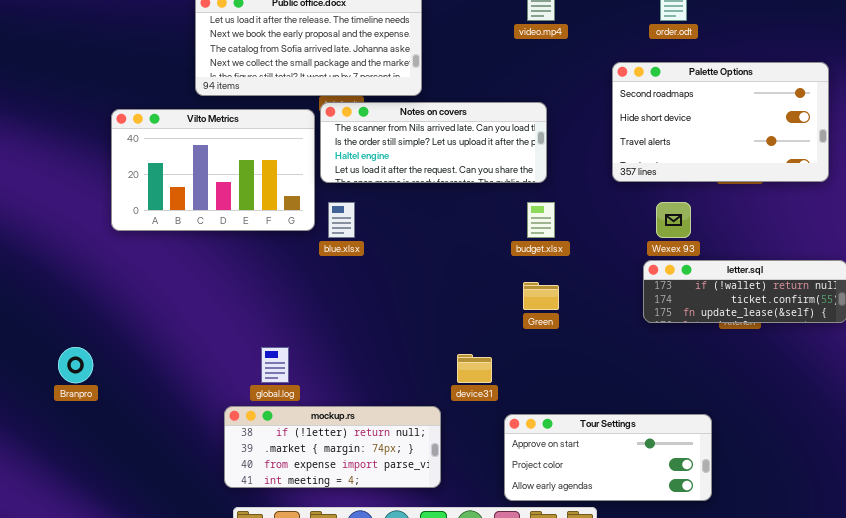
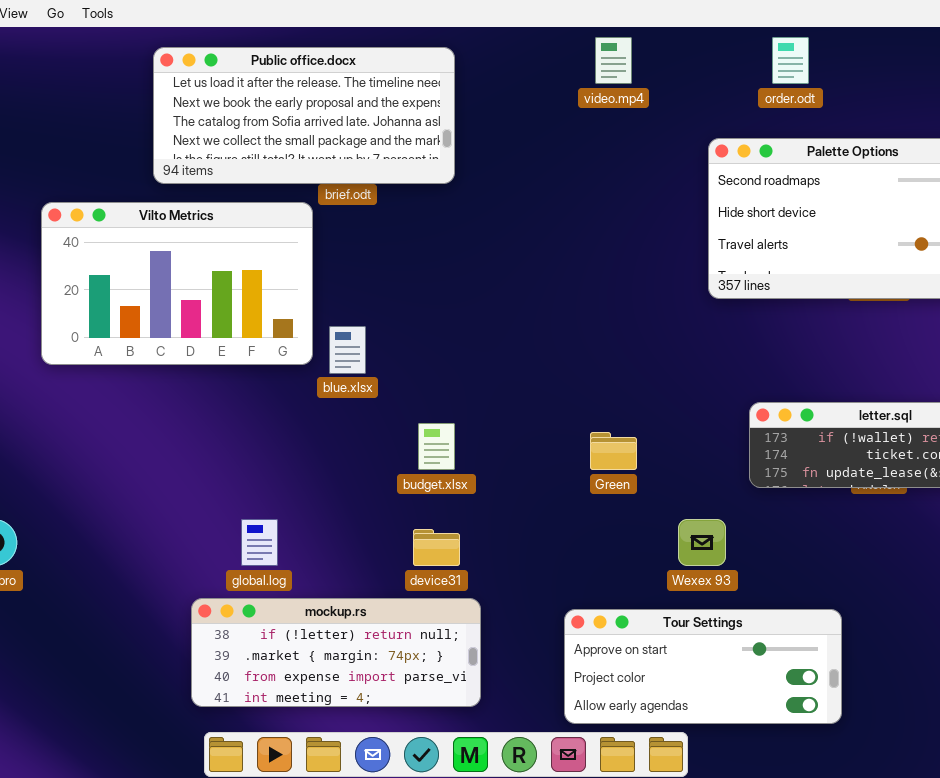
Notes on covers: [320,102,547,183] -> none, closed
budget.xlsx: [527,202,555,238] -> [418,423,455,470], moved
Wexex 93: [656,202,691,238] -> [678,519,726,566], moved
device31: [457,354,492,383] -> [413,529,460,566], moved

